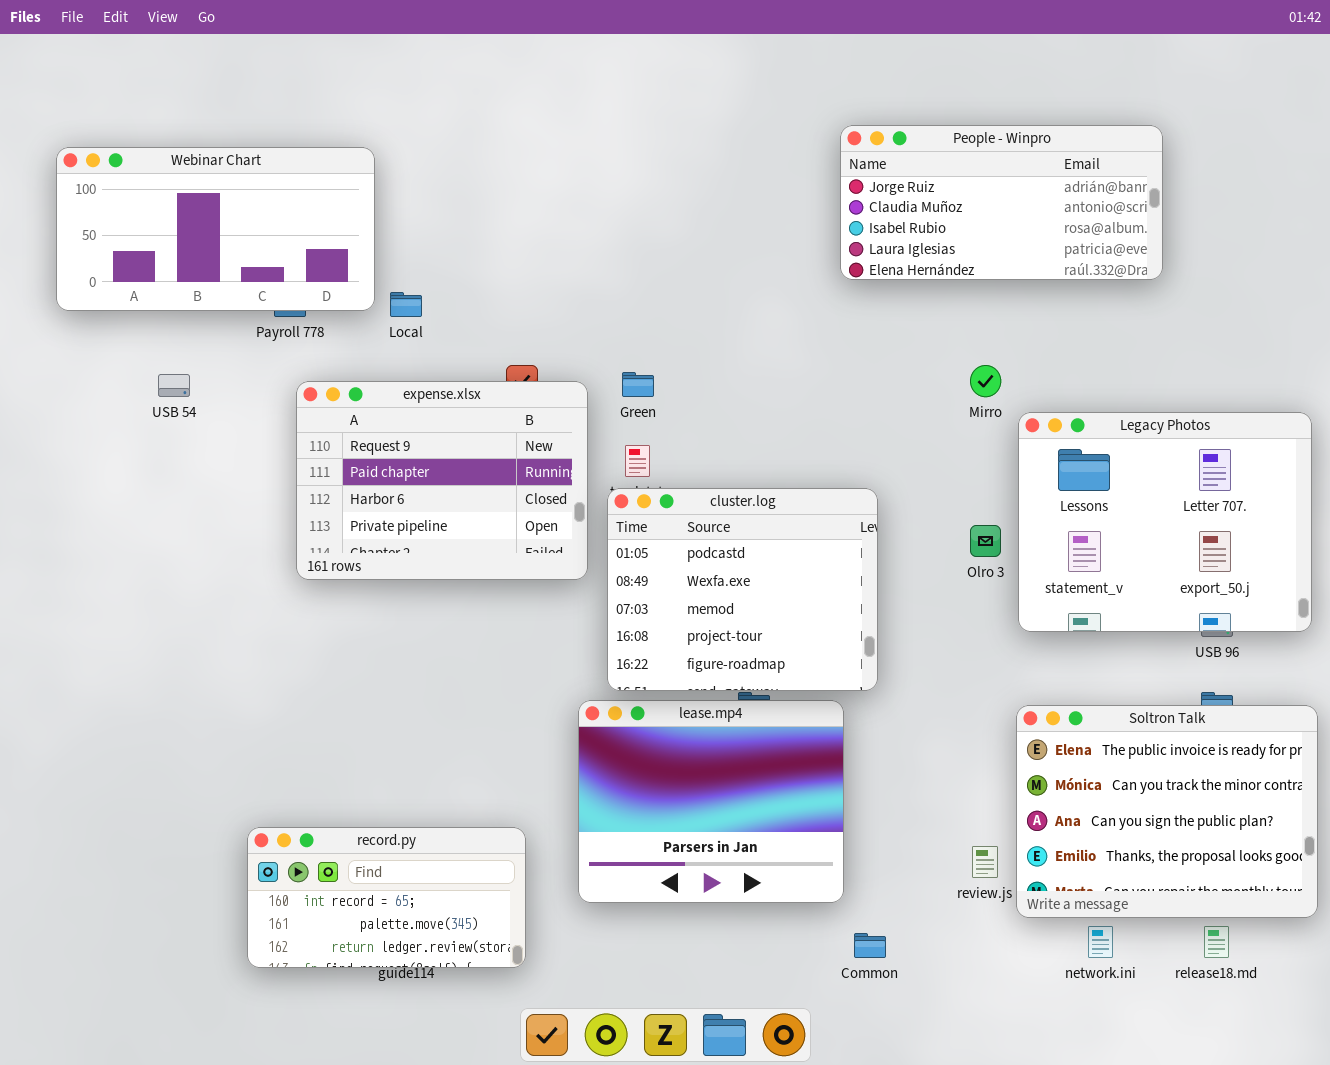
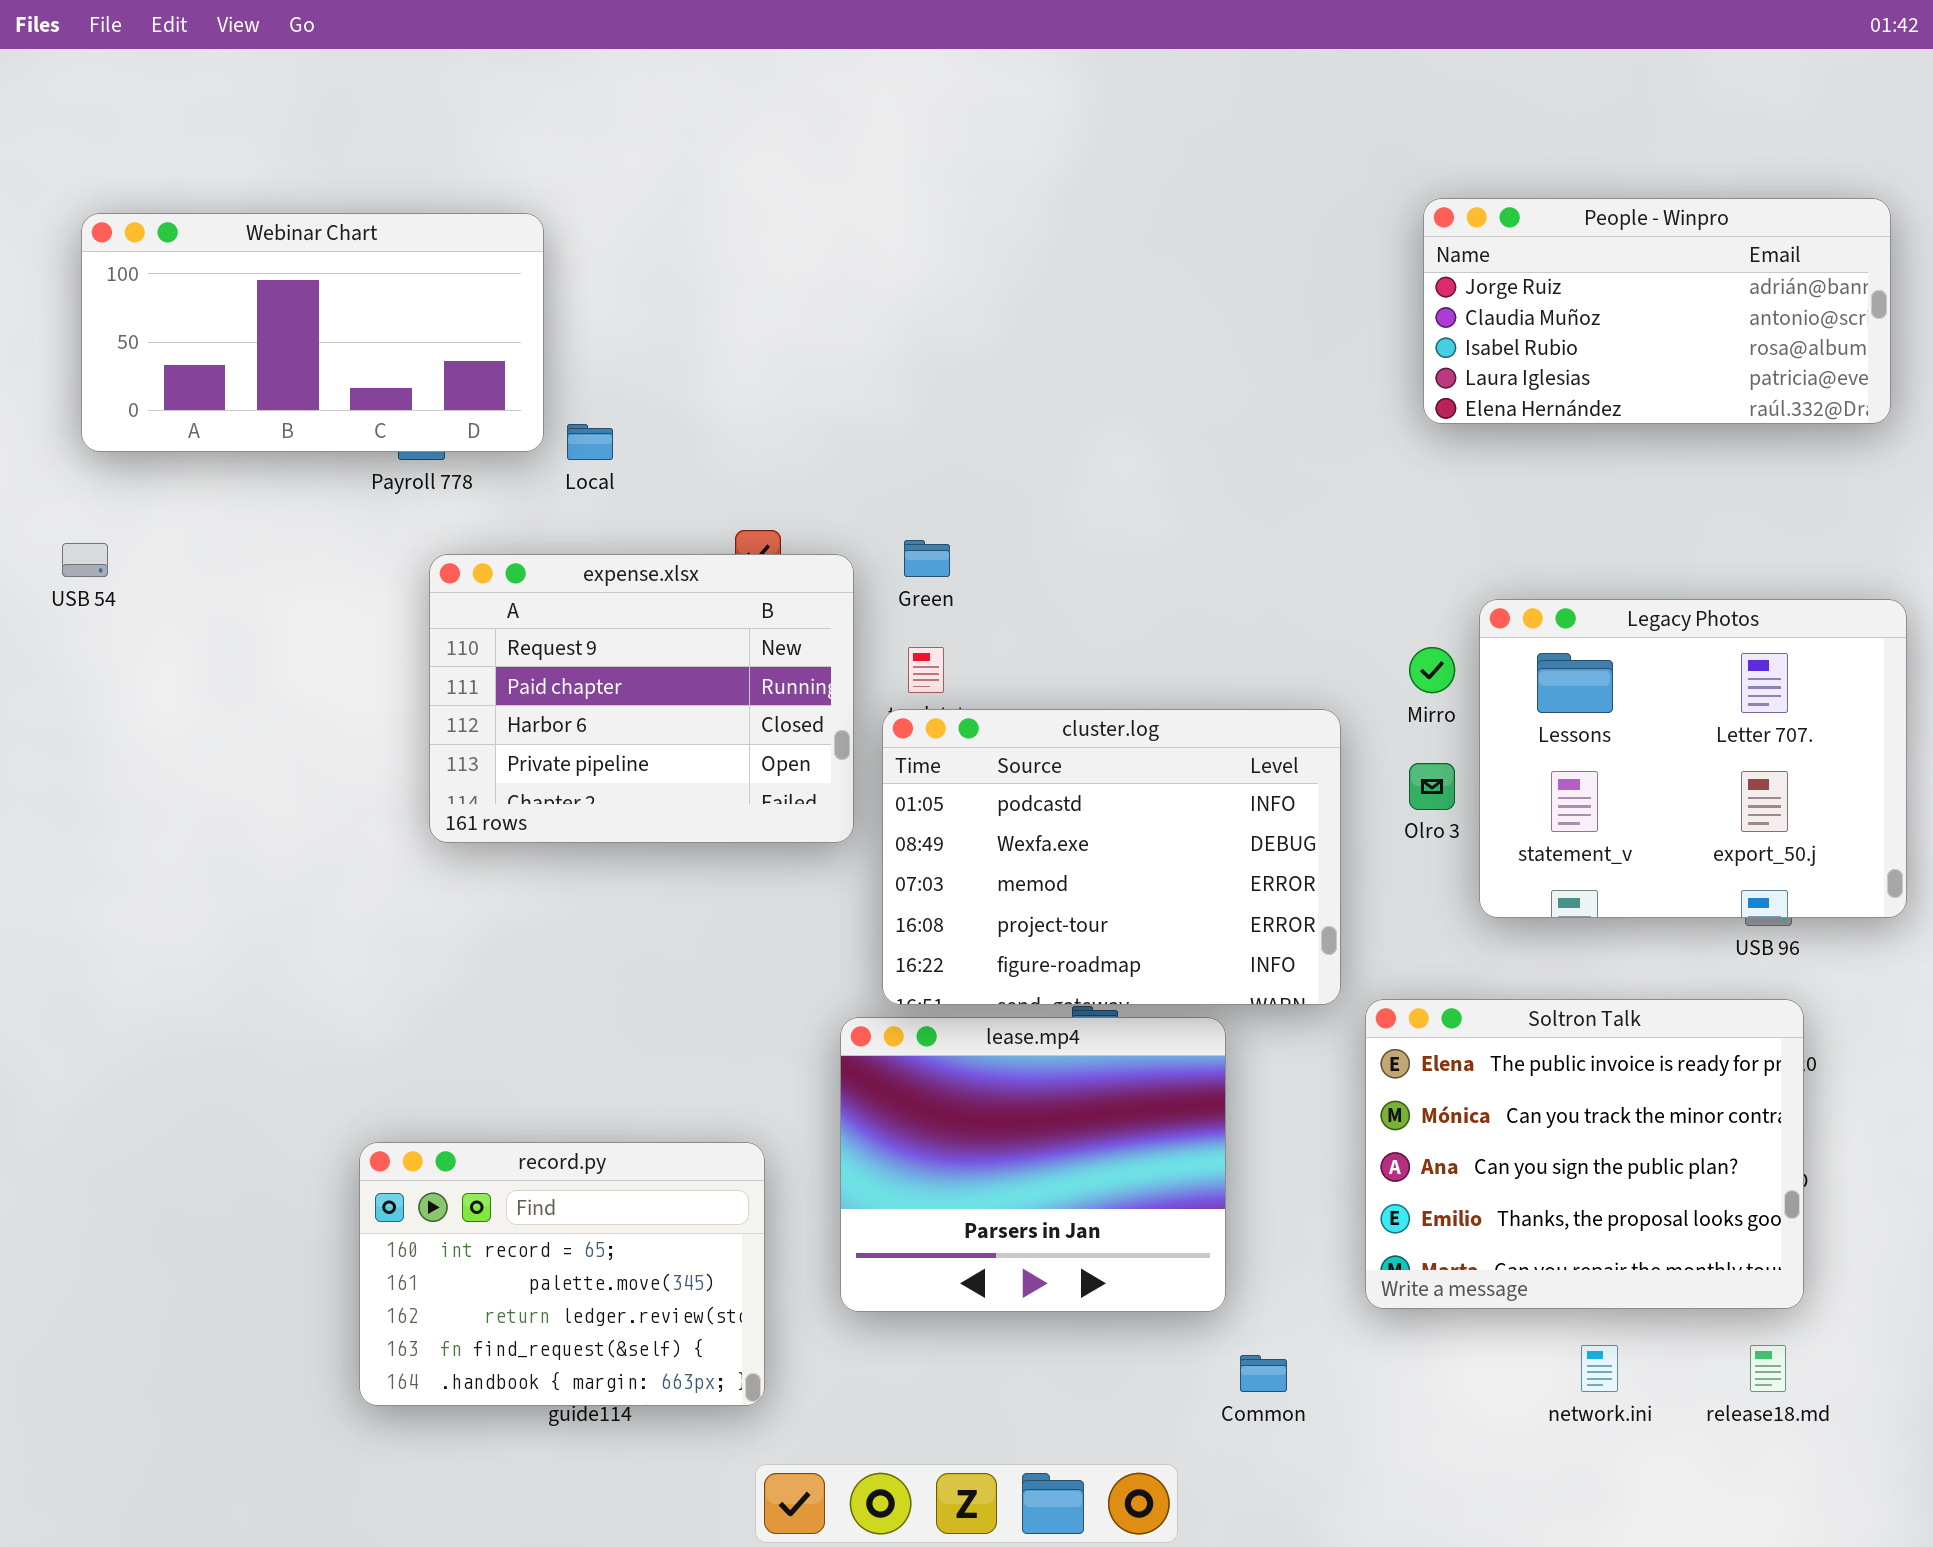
People - Winpro: [840,125,1163,280] -> [1423,198,1891,424], moved
Mirro: [970,365,1001,397] -> [1409,647,1455,693], moved
USB 54: [158,374,190,397] -> [62,543,108,577], moved
cluster.log: [607,488,878,691] -> [882,709,1341,1005], resized
Soltron Talk: [1016,705,1318,918] -> [1365,999,1804,1309], moved
record.py: [247,827,526,968] -> [359,1142,765,1406], resized

